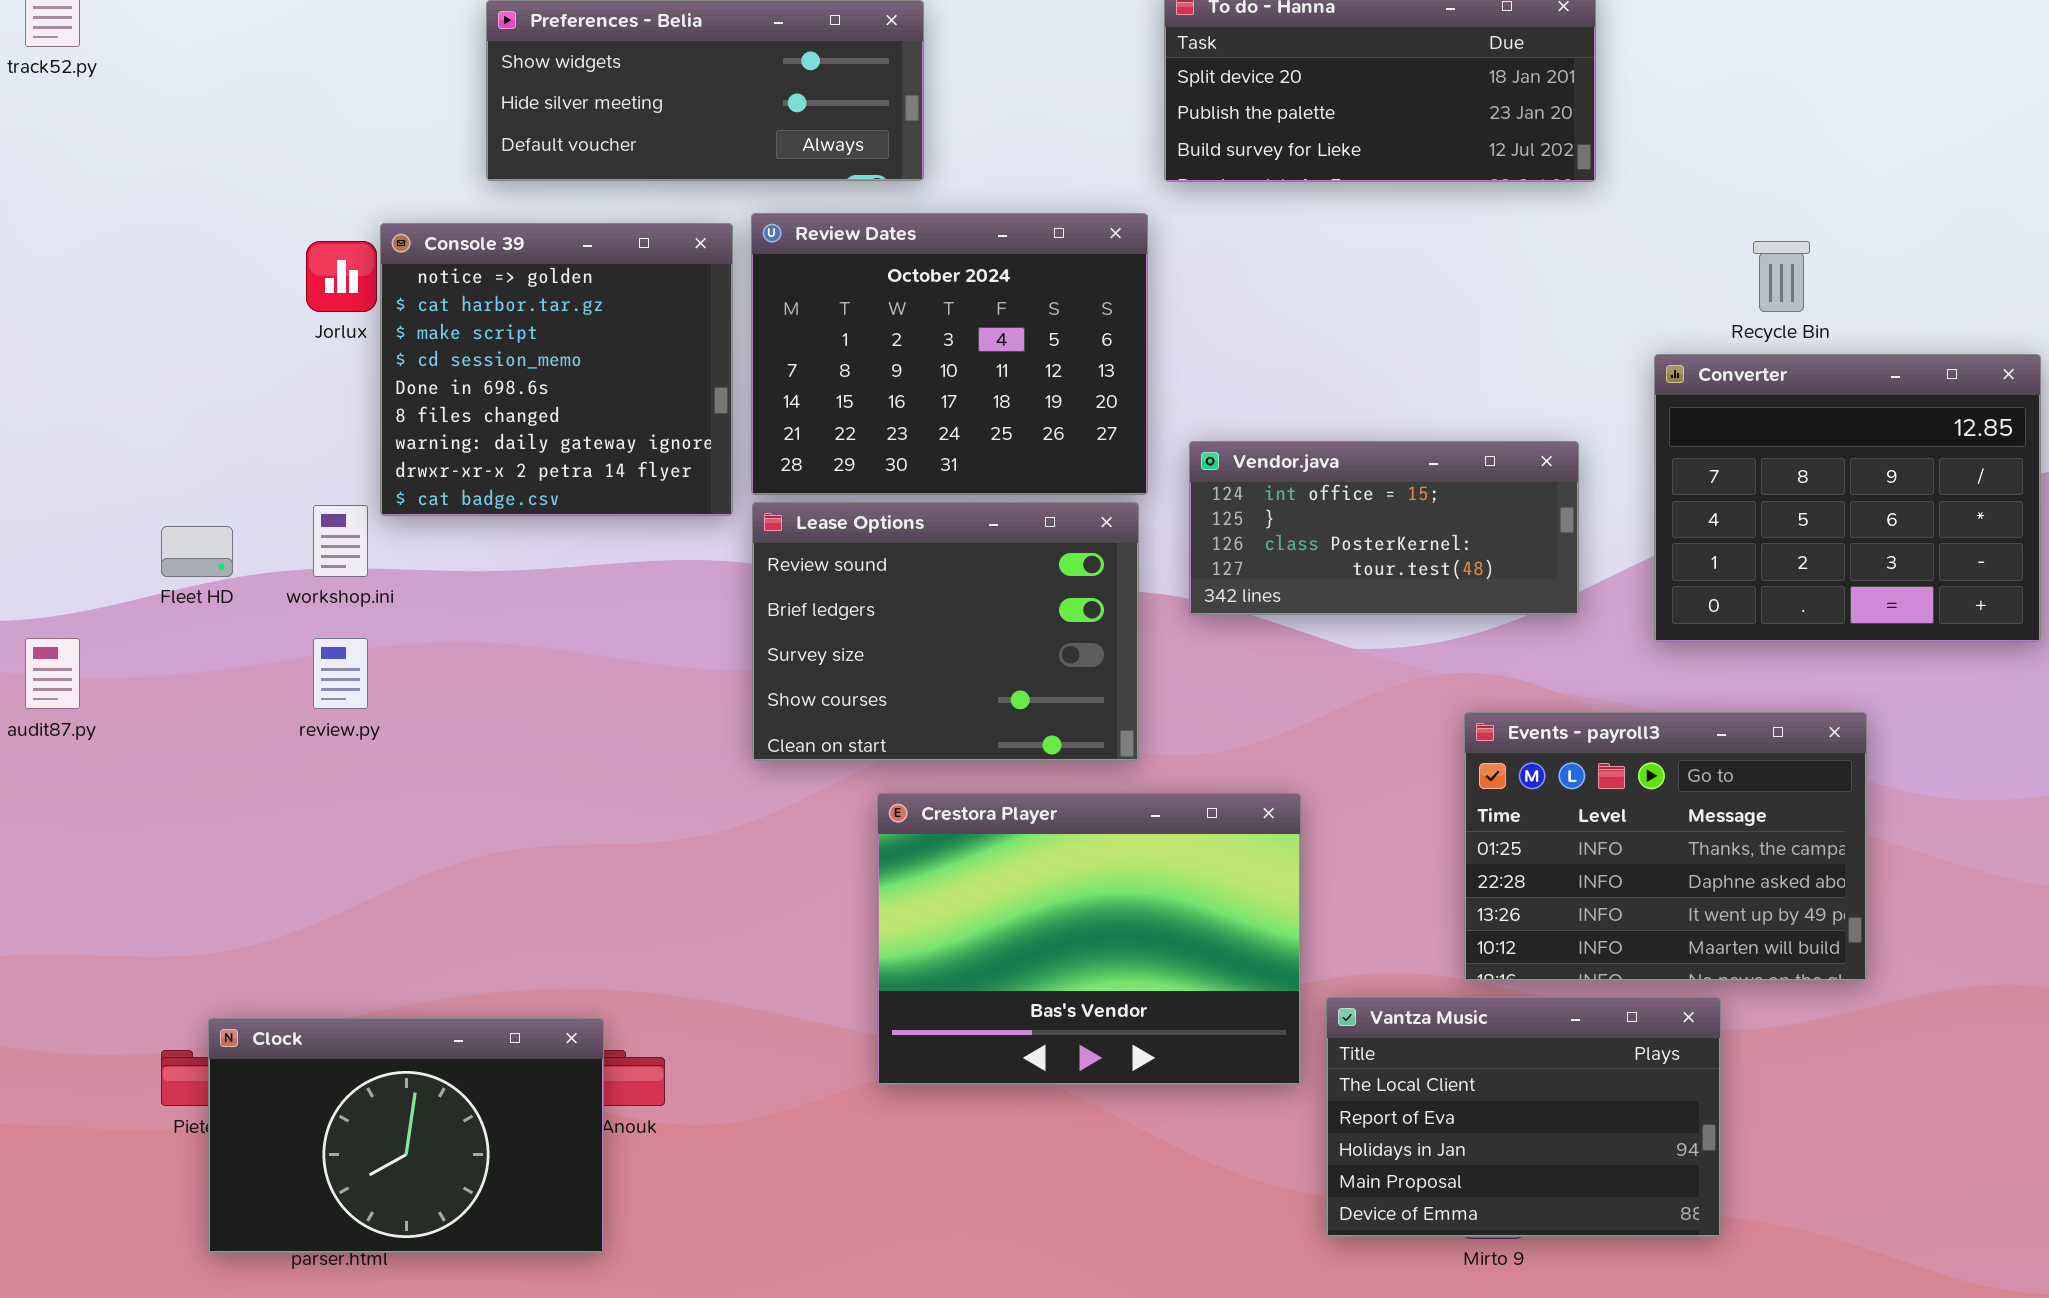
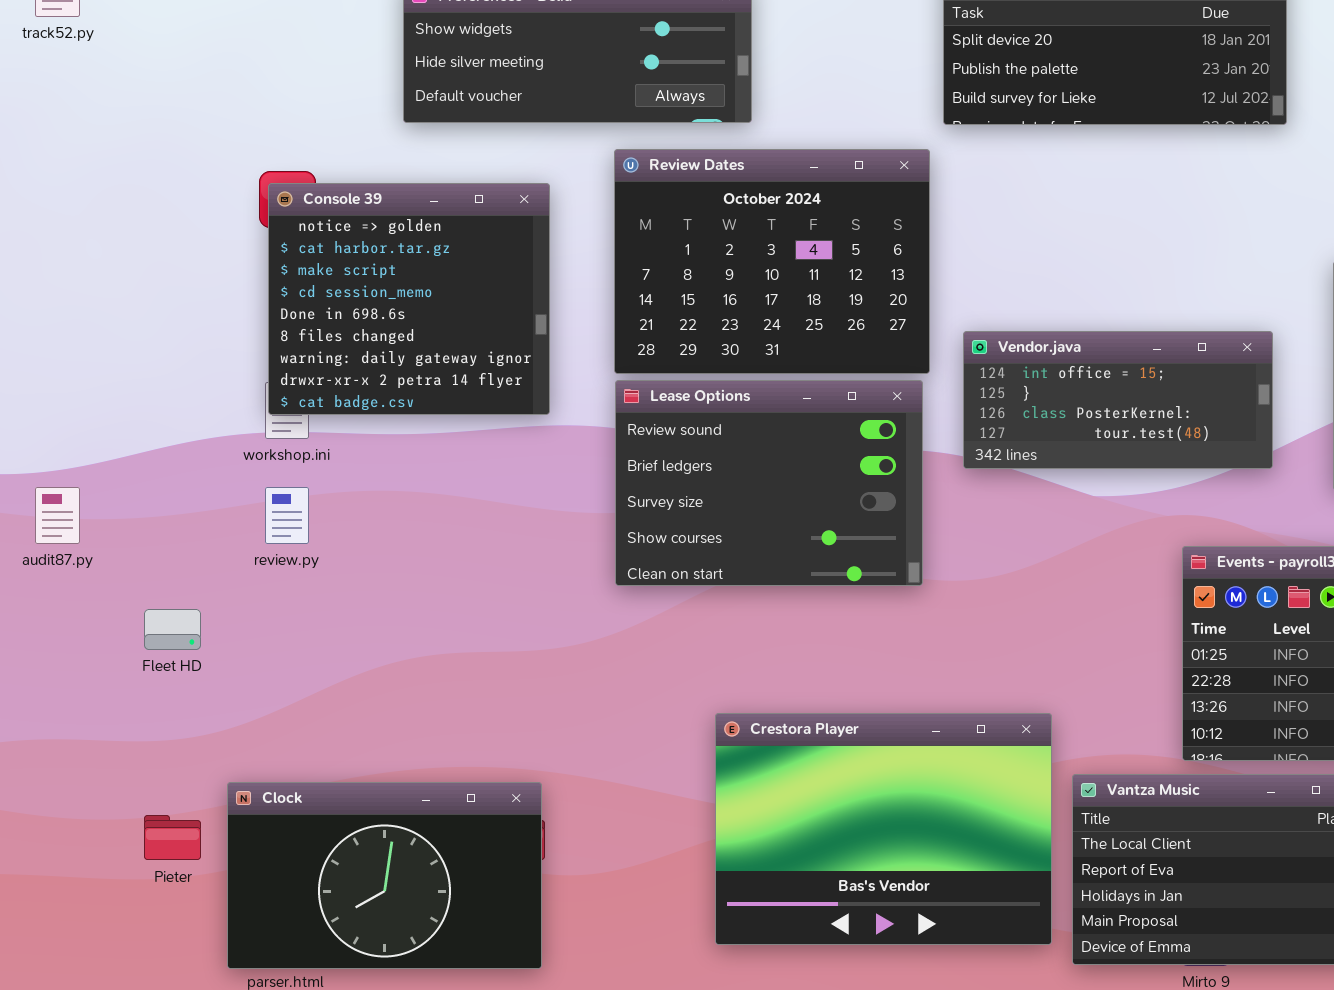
Console 39: [380,223,733,516] -> [268,183,550,415], moved
Fleet HD: [161,526,233,577] -> [144,609,201,650], moved
Crestora Player: [877,793,1301,1085] -> [715,713,1052,945], moved
Clock: [208,1018,604,1253] -> [227,782,542,969], moved

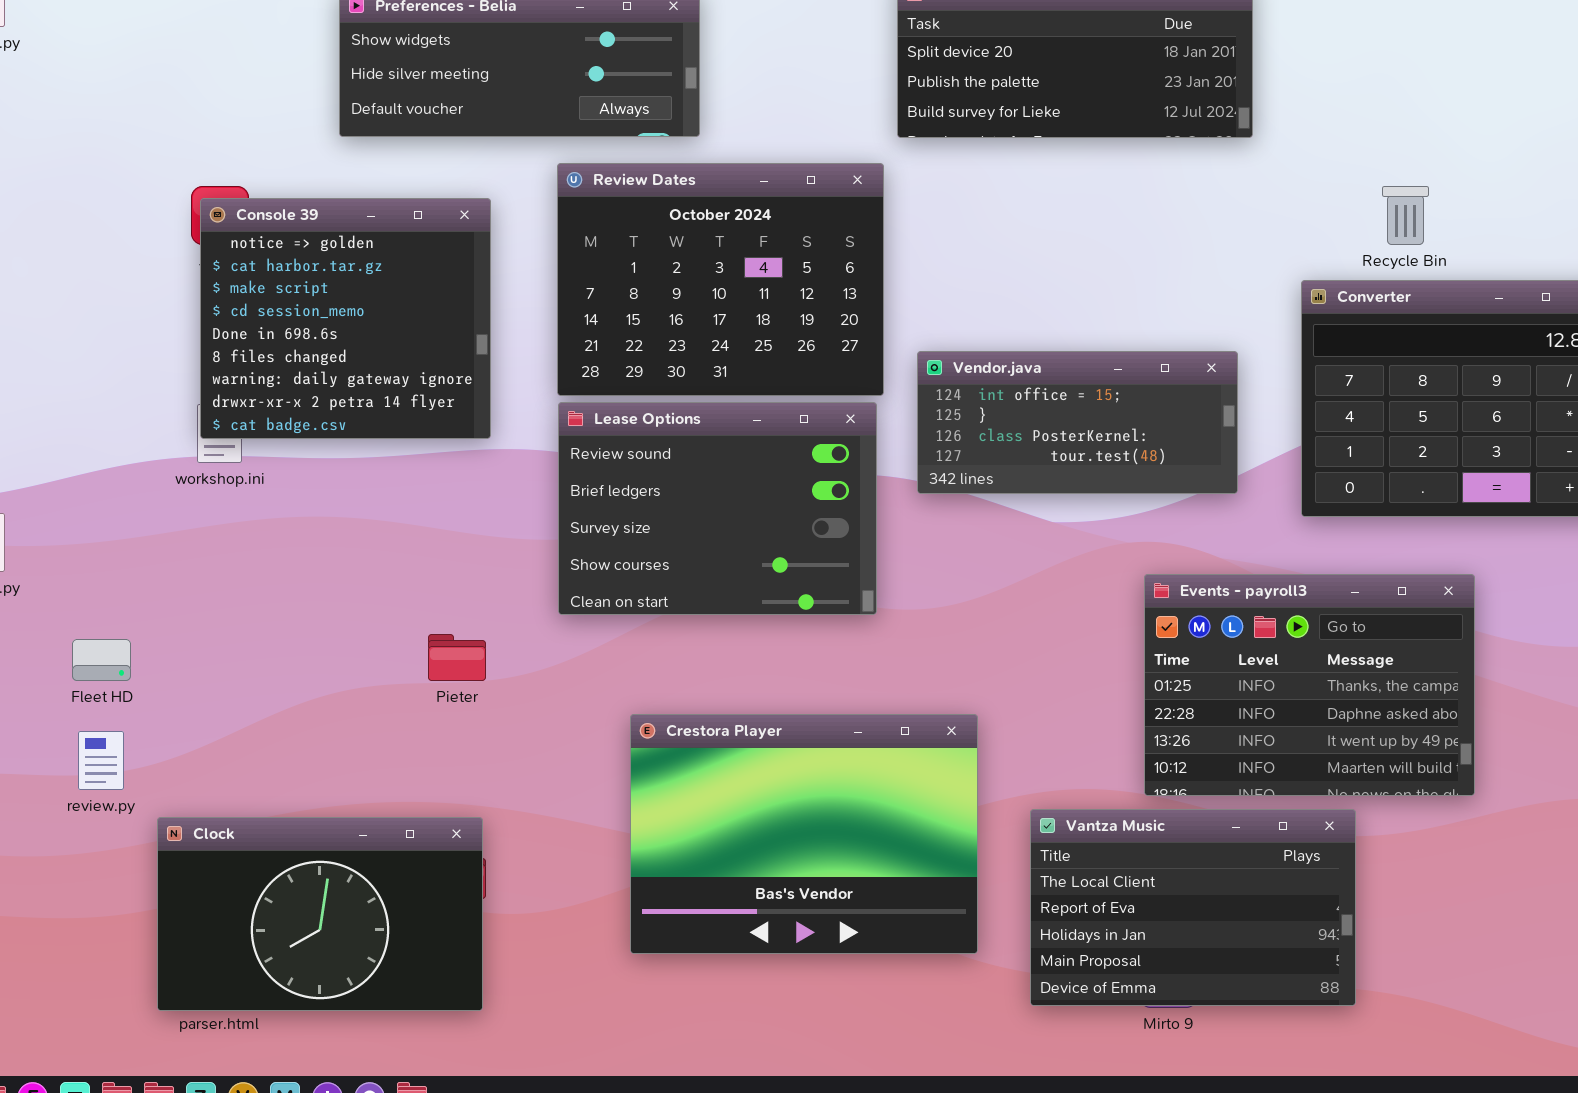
review.py: [265,487,309,544] -> [78,731,124,790], moved
Crestora Player: [715,713,1052,945] -> [630,714,978,954], moved
Pieter: [144,815,201,860] -> [428,634,486,681], moved

